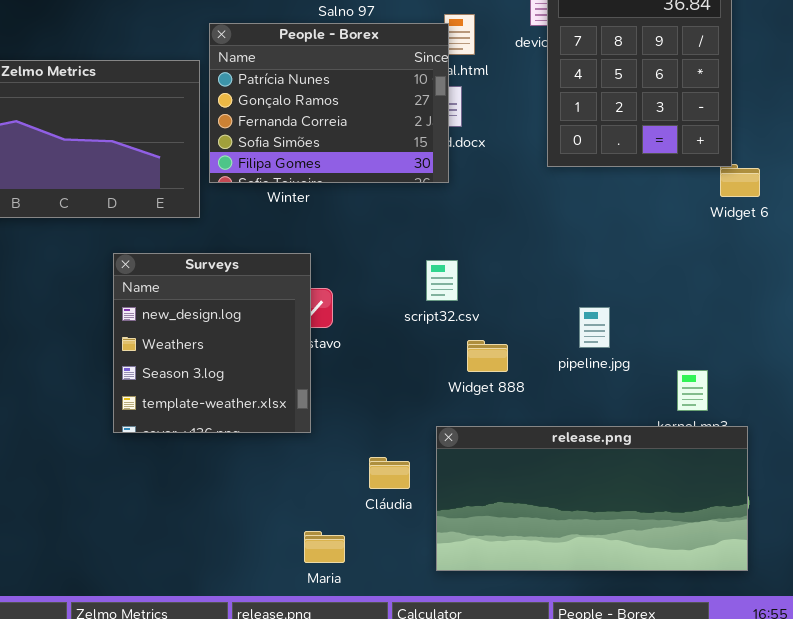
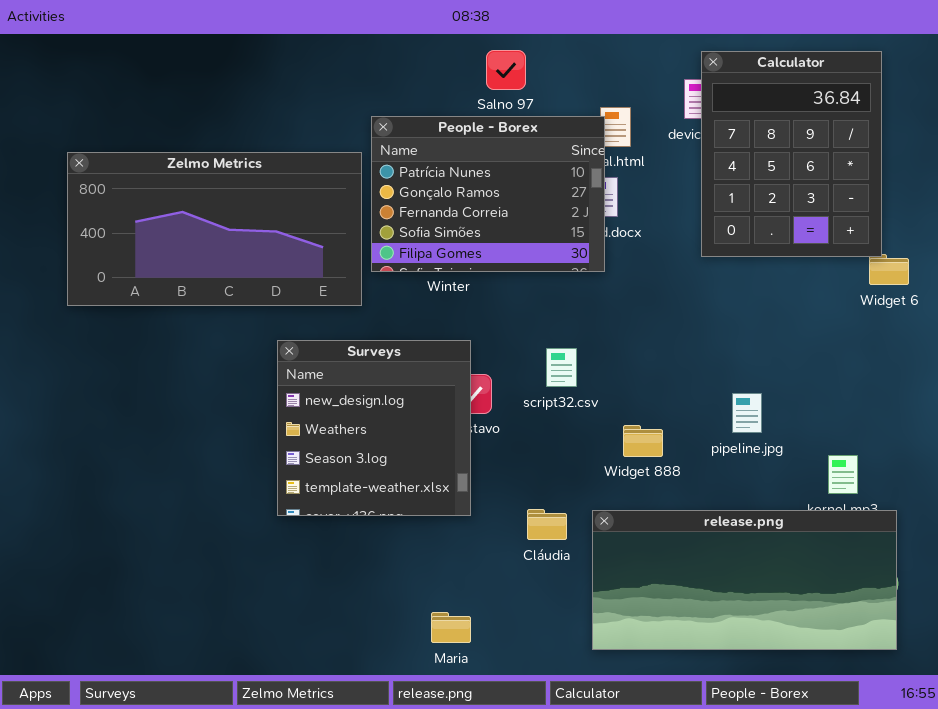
script32.csv: [426,260,458,301] -> [546,348,577,387], moved
Cláudia: [369,457,410,489] -> [527,509,567,540], moved
Maria: [304,531,345,563] -> [431,612,471,643], moved

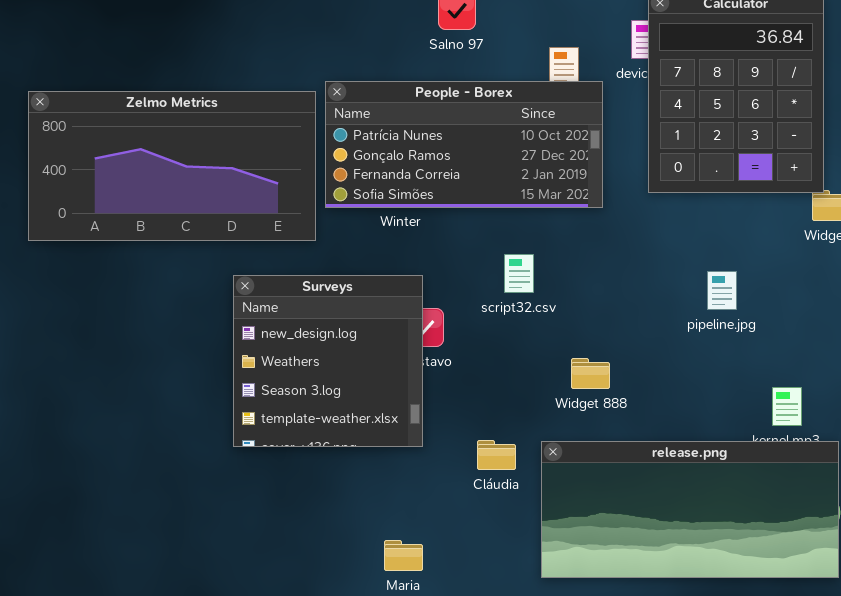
People - Borex: [371,116,605,272] -> [325,81,603,208], resized
script32.csv: [546,348,577,387] -> [504,254,534,293], moved
pipeline.jpg: [732,393,762,433] -> [707,271,737,310], moved

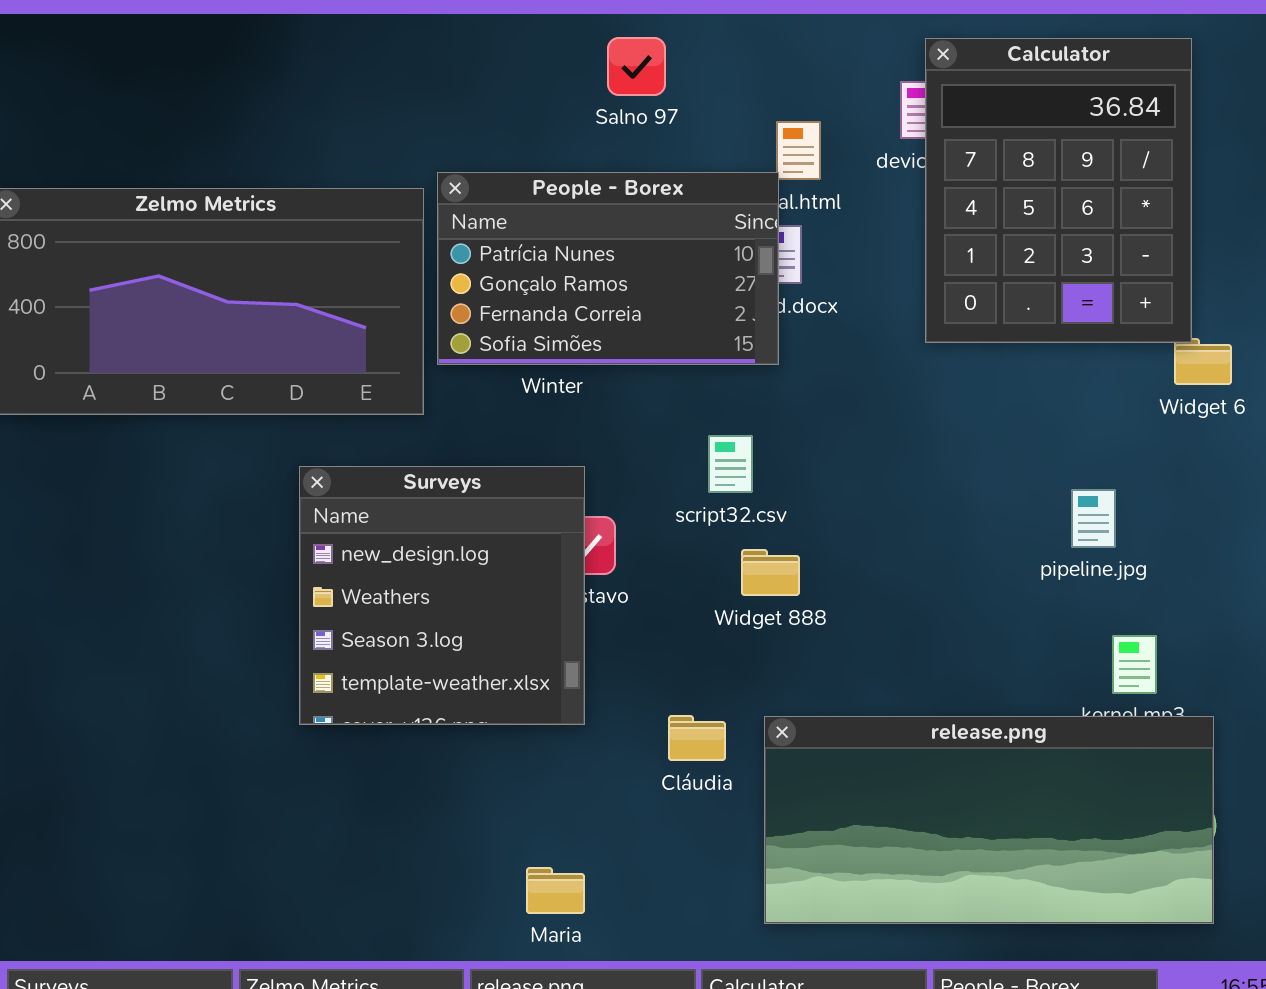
People - Borex: [325,81,603,208] -> [437,172,779,365], resized
pipeline.jpg: [707,271,737,310] -> [1071,489,1116,548], moved
Widget 888: [571,358,610,389] -> [741,549,800,596], moved

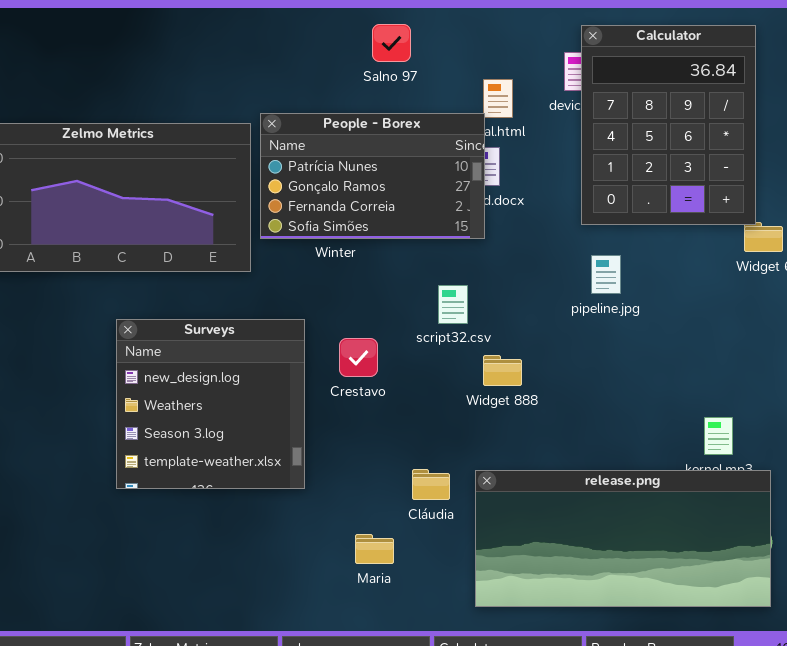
Surveys: [299,466,585,725] -> [116,319,305,489], moved
pipeline.jpg: [1071,489,1116,548] -> [591,255,621,294], moved
Widget 888: [741,549,800,596] -> [483,355,522,386], moved
Maria: [526,867,585,914] -> [355,534,394,564], moved

